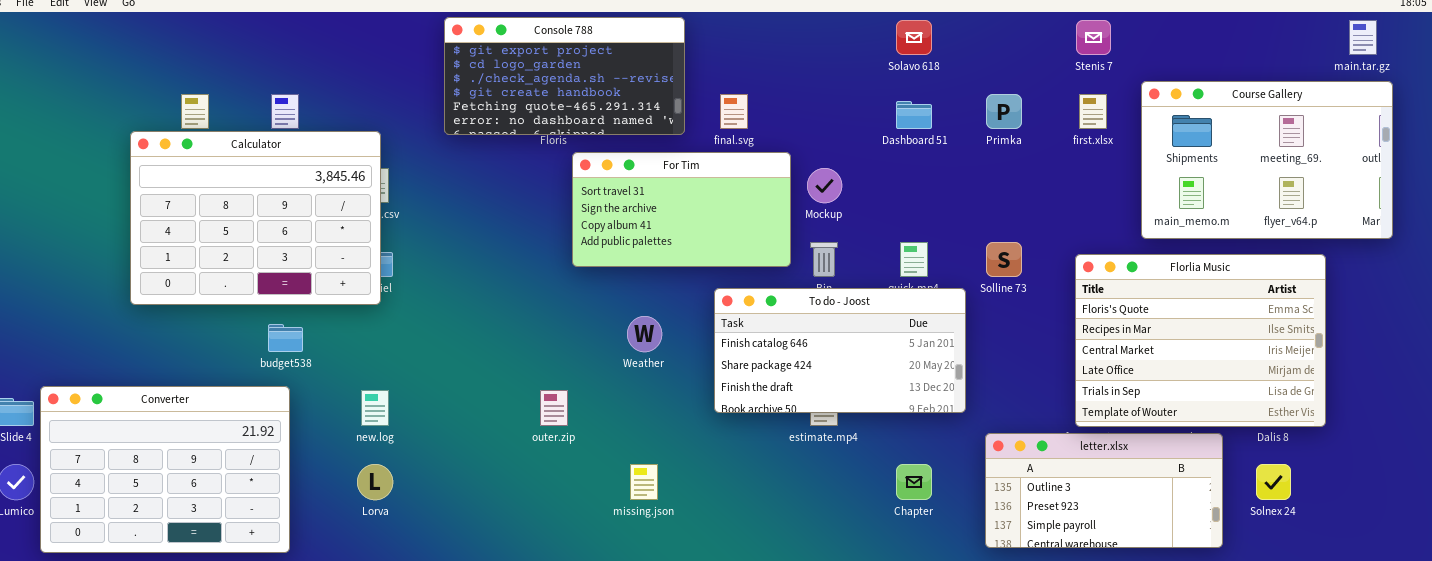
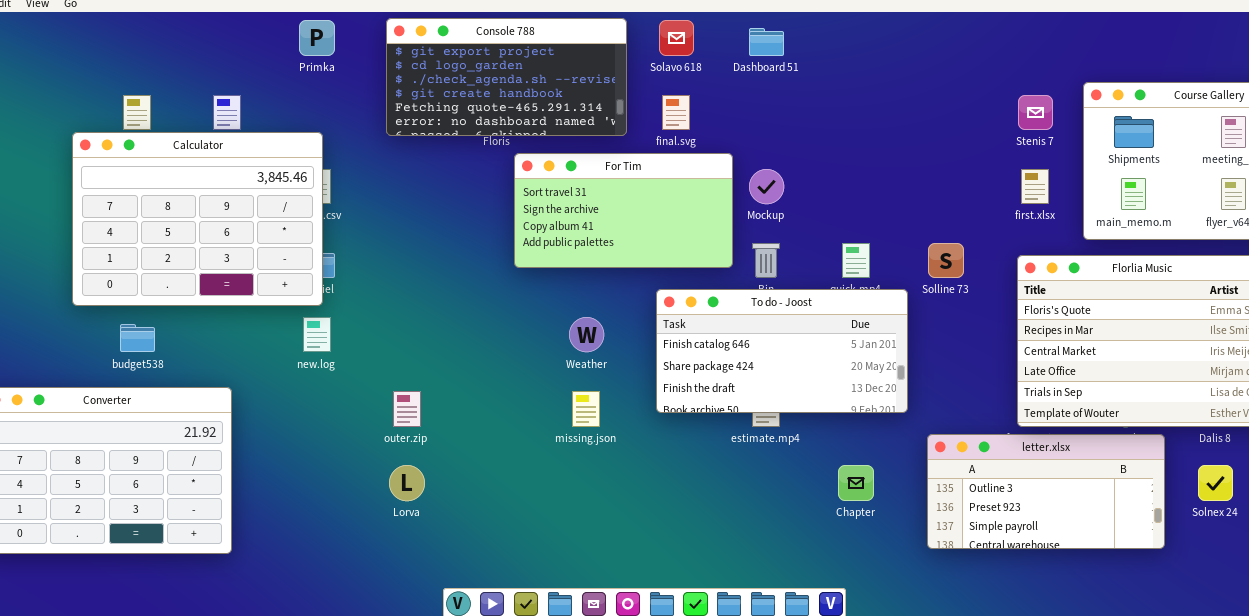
Solavo 618: [896,20,932,55] -> [659,20,694,56], moved
Stenis 7: [1076,20,1111,55] -> [1018,95,1053,130], moved
Primka: [986,94,1022,129] -> [299,20,335,56], moved
first.xlsx: [1079,94,1107,129] -> [1021,169,1049,204], moved
Dashboard 51: [896,101,932,129] -> [749,28,784,56], moved
budget538: [268,324,303,352] -> [120,324,155,352], moved
new.log: [361,390,389,426] -> [303,317,331,352], moved
outer.zip: [540,390,568,426] -> [393,391,421,427], moved
Lorva: [357,464,393,500] -> [389,465,425,501], moved
missing.json: [630,464,658,500] -> [572,391,600,427], moved

